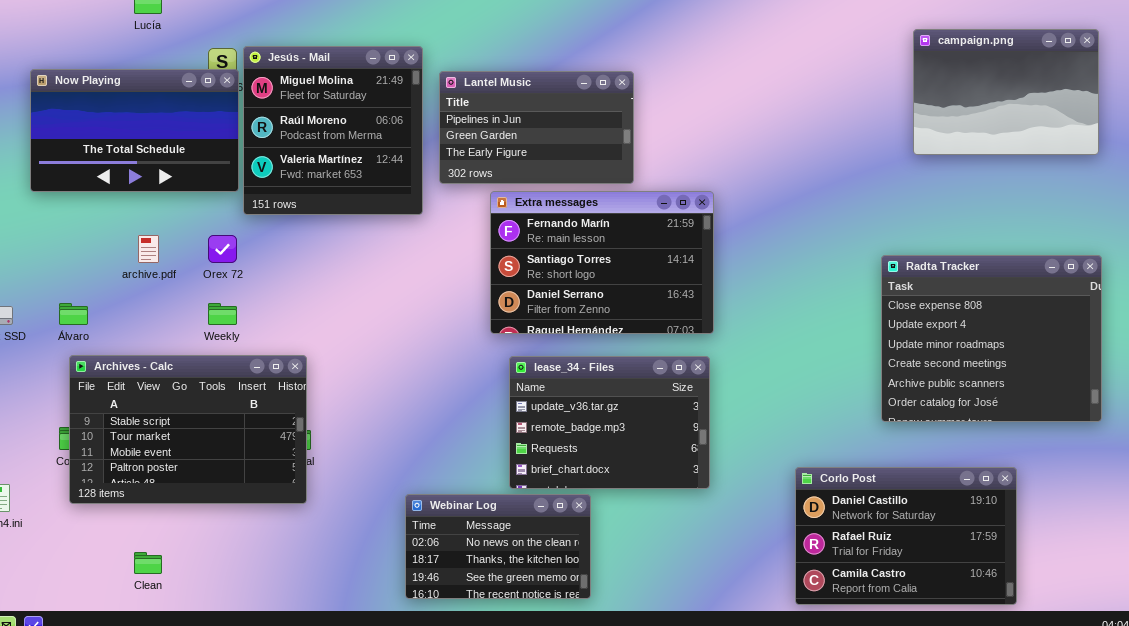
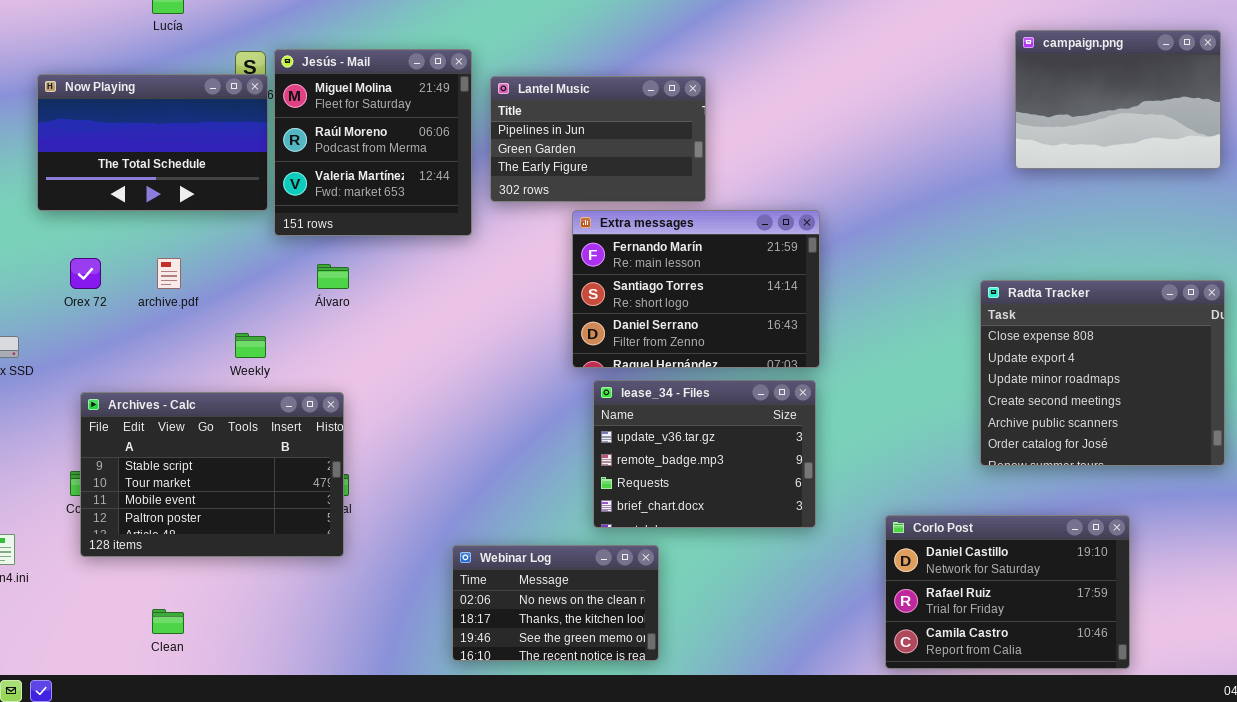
Extra messages: [490,191,714,334] -> [572,210,820,368], moved
Orex 72: [208,235,237,263] -> [70,258,101,289], moved
Álvaro: [59,303,88,325] -> [317,264,349,289], moved
lease_34 - Files: [509,356,710,489] -> [593,380,816,528], moved

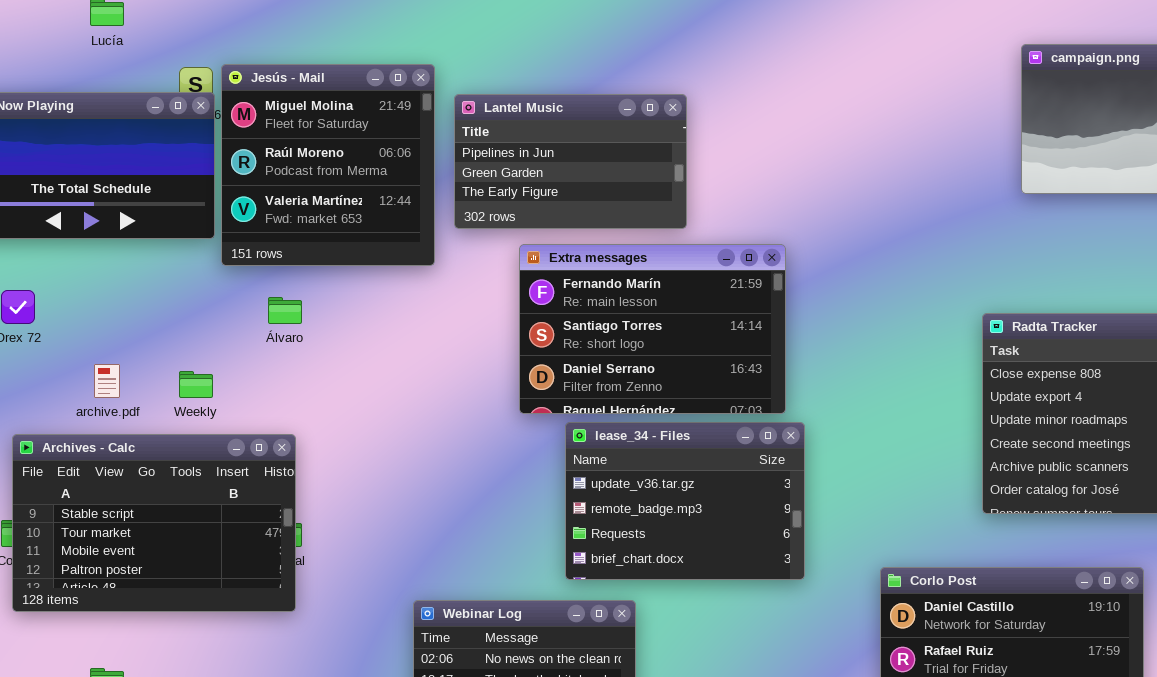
Extra messages: [572,210,820,368] -> [519,244,786,414], moved
archive.pdf: [157,258,181,289] -> [94,364,120,398], moved

